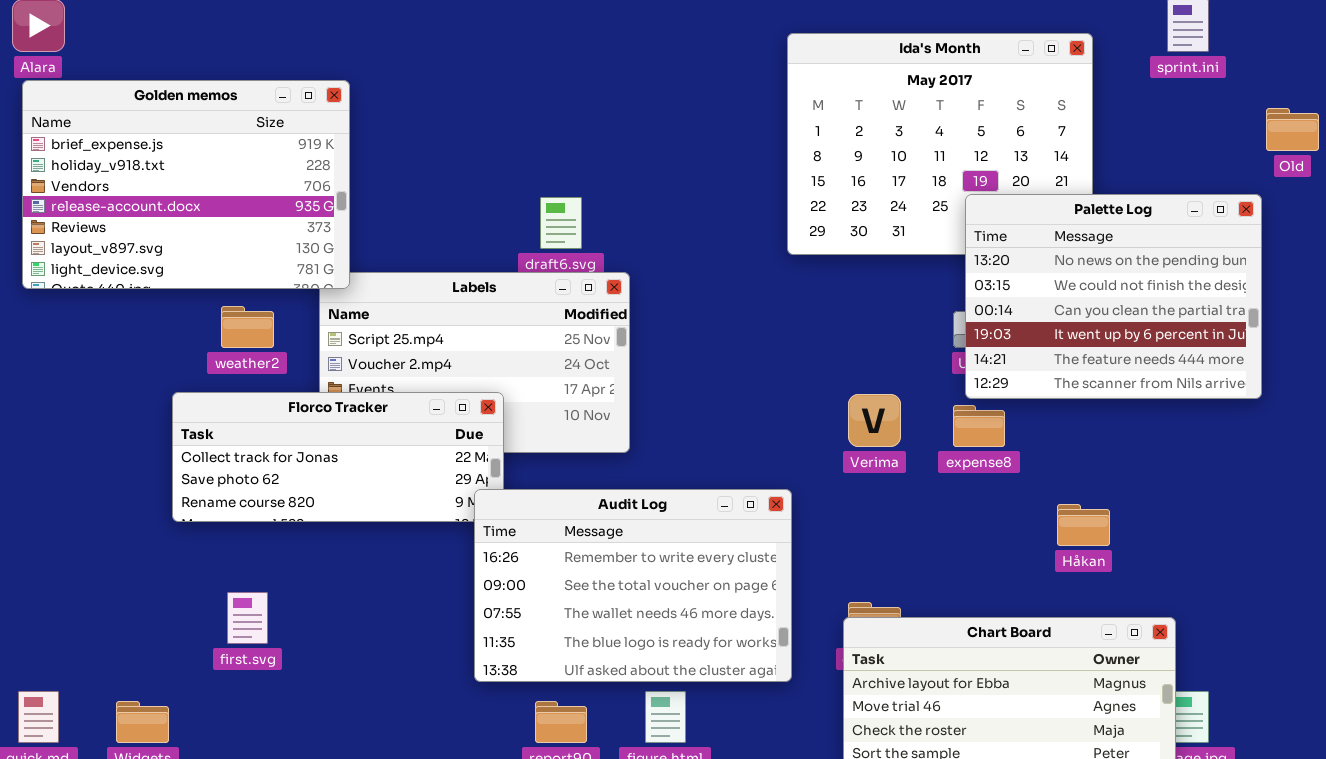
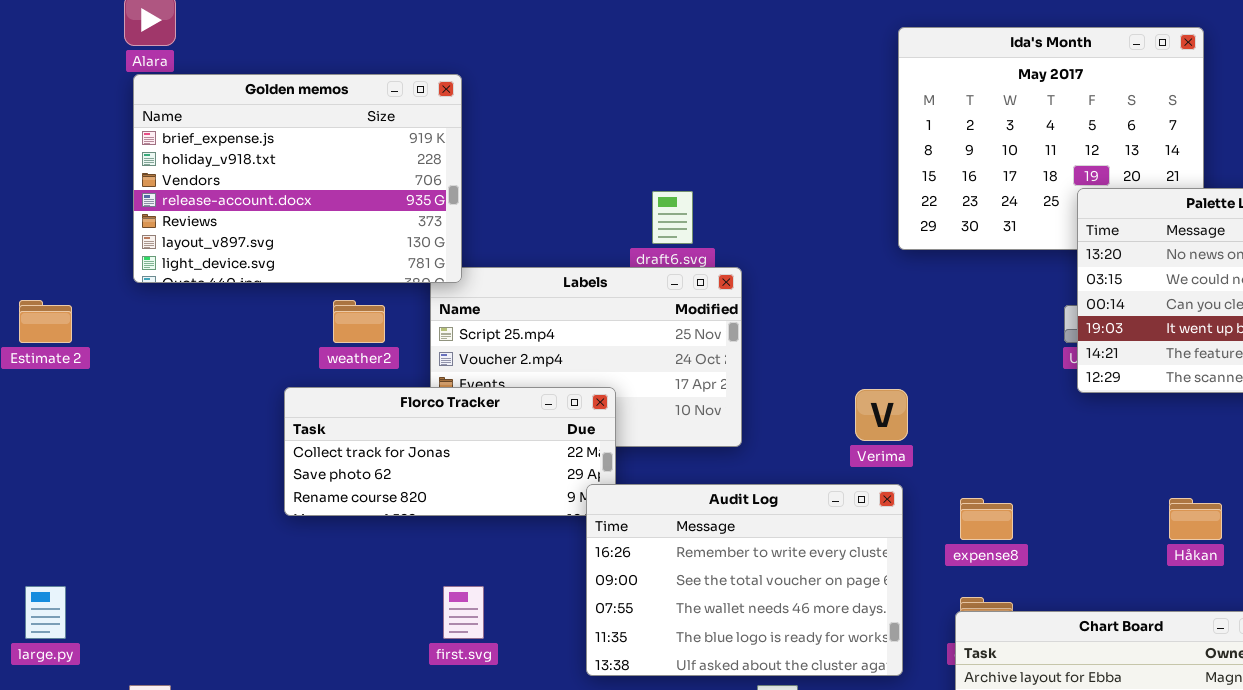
Verima: [848,394,901,447] -> [855,389,908,441], moved
expense8: [953,405,1005,447] -> [960,498,1013,540], moved
first.svg: [227,592,268,644] -> [443,586,484,639], moved

